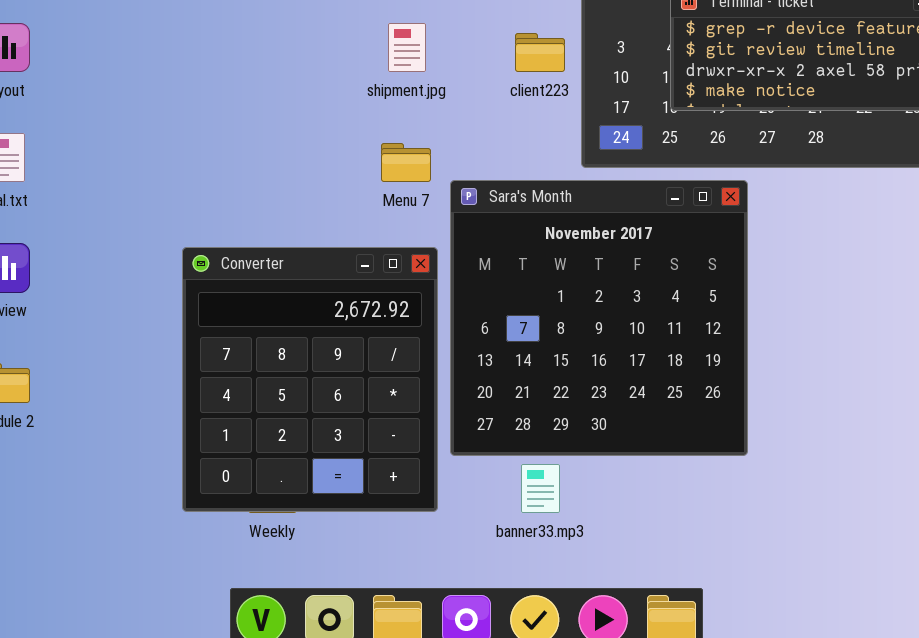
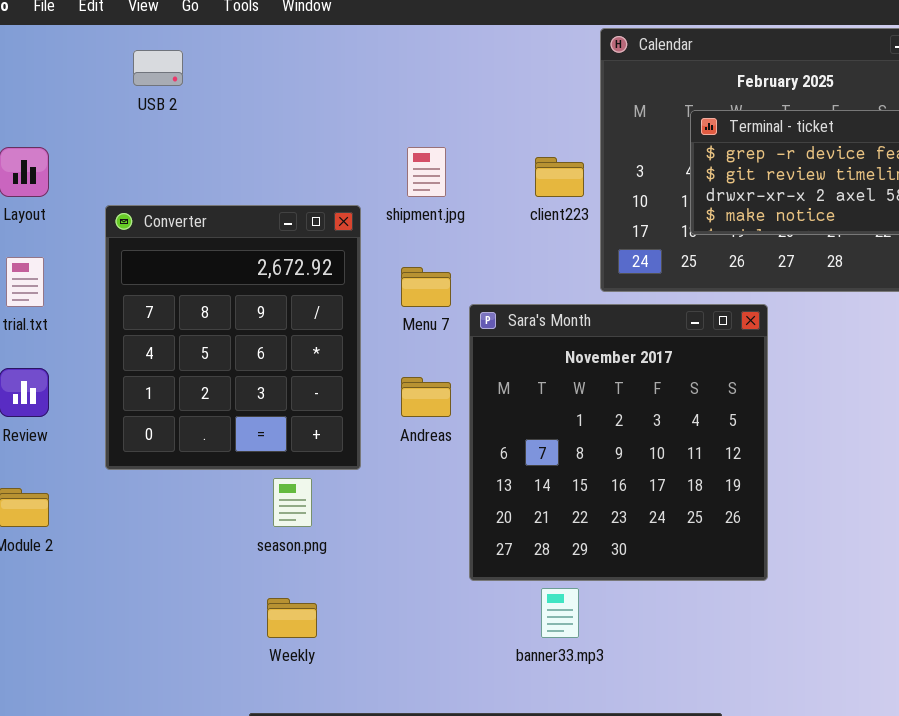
Converter: [182,247,438,512] -> [105,205,361,470], moved

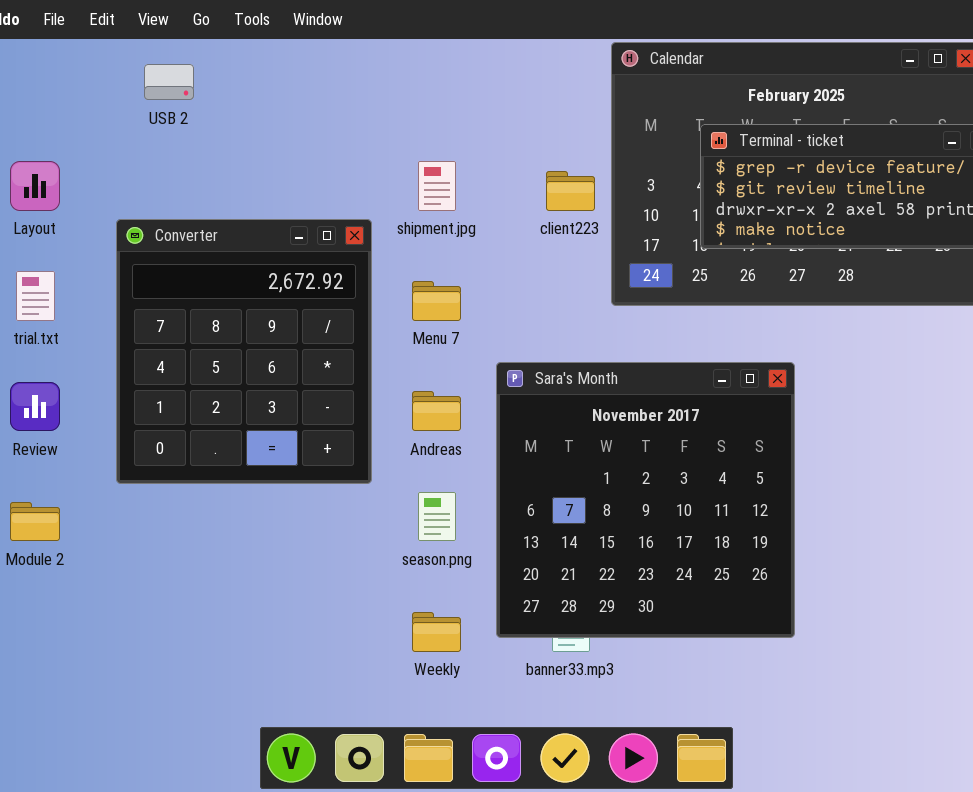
Sara's Month: [469,304,768,581] -> [496,362,795,638], moved
season.png: [273,478,312,527] -> [418,492,456,541], moved
Weekly: [267,598,317,638] -> [412,612,461,652], moved

